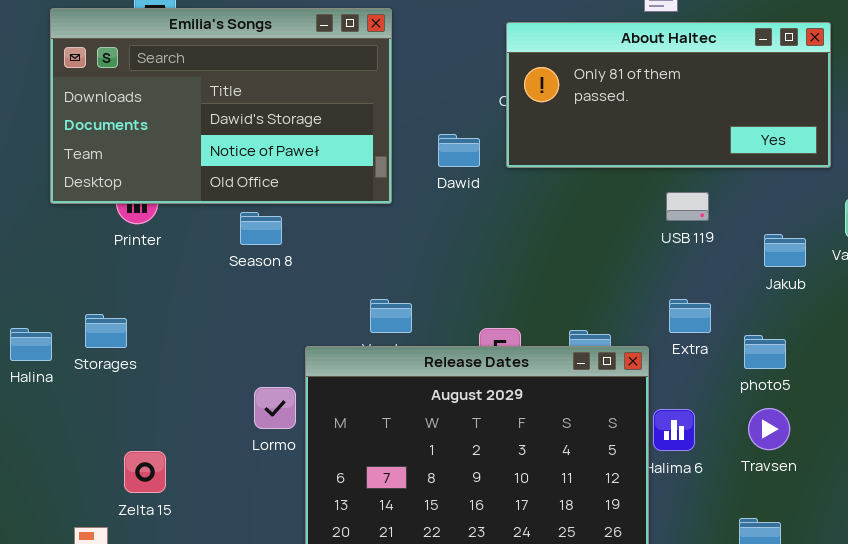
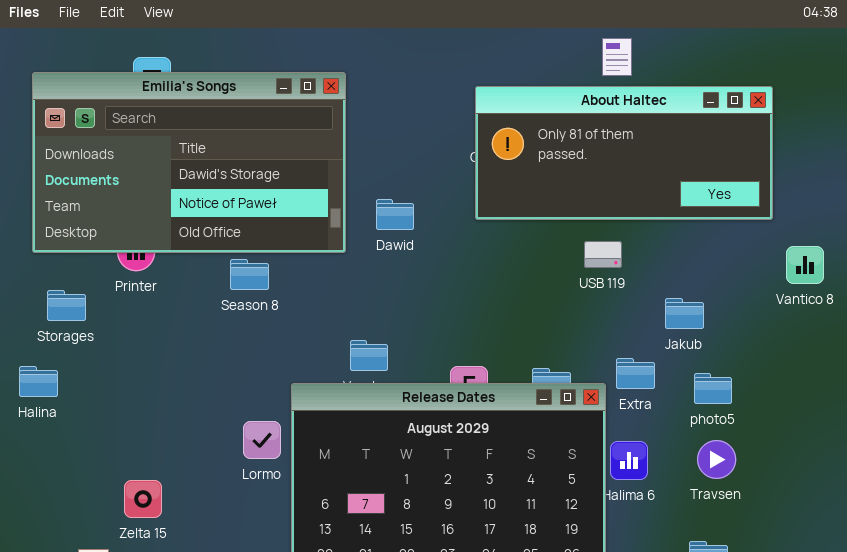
Emilia's Songs: [50,8,392,204] -> [32,72,346,253], moved
Dawid: [438,134,480,167] -> [376,199,414,230], moved
USB 119: [666,192,709,221] -> [584,241,622,268], moved
Jakub: [764,234,806,267] -> [665,298,704,329], moved
Extra: [669,299,711,333] -> [616,358,655,389], moved
Storages: [85,314,127,348] -> [47,290,86,321], moved

